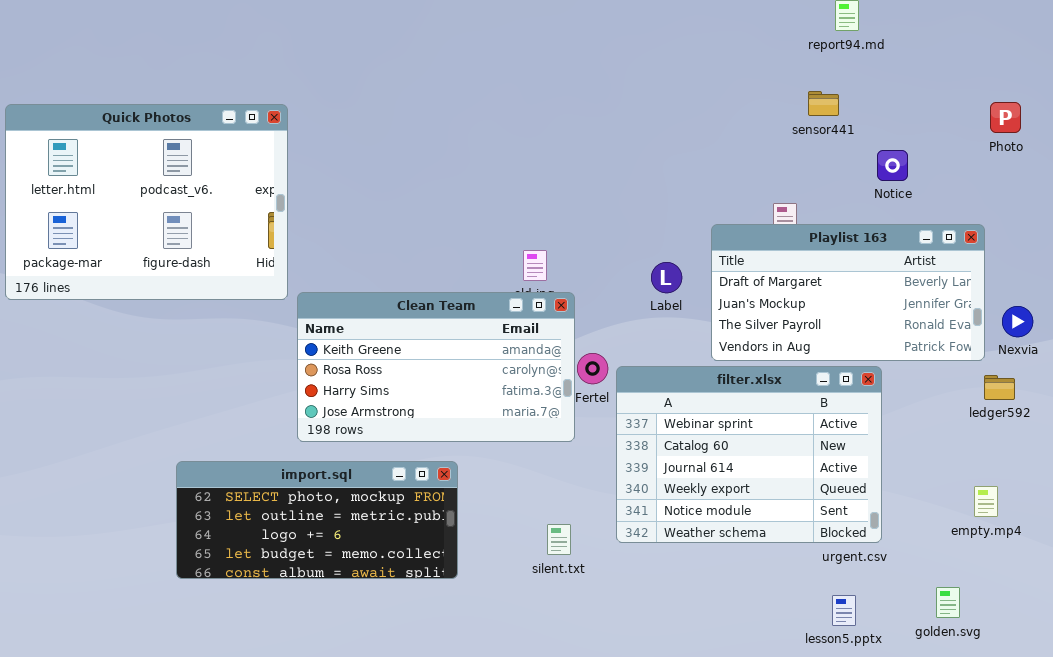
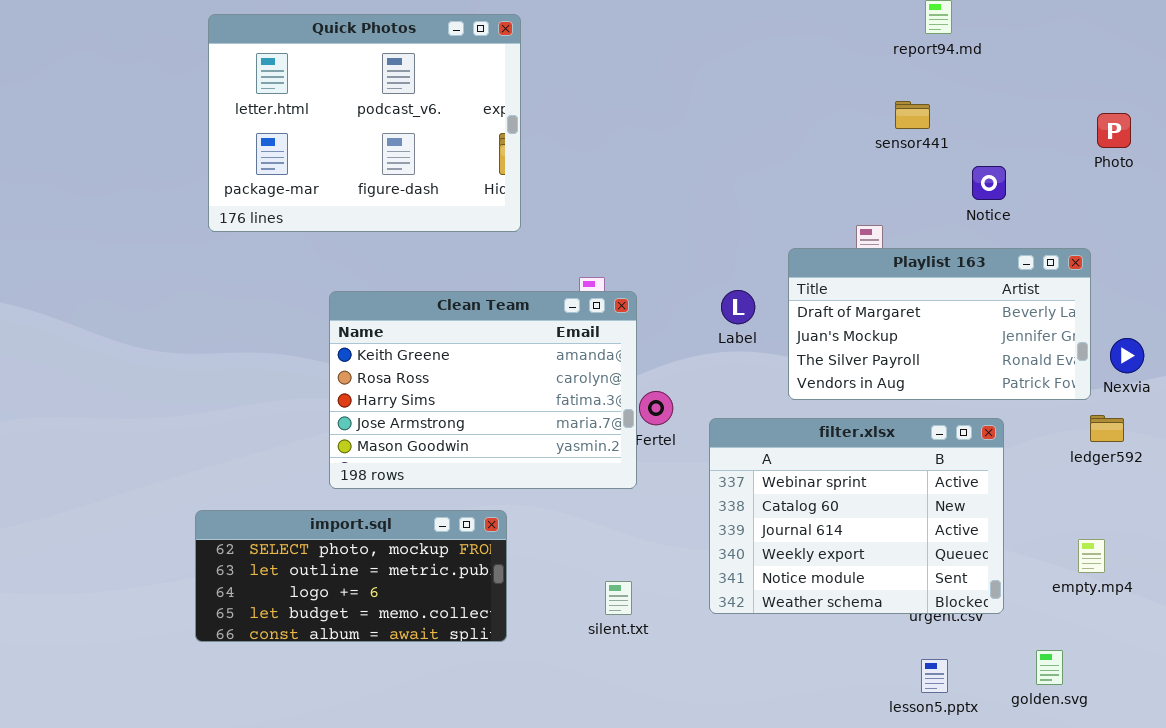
Quick Photos: [5,104,288,300] -> [208,14,521,232], moved
Clean Team: [297,292,575,442] -> [329,291,637,489], resized
filter.xlsx: [616,366,882,543] -> [709,418,1004,614], moved

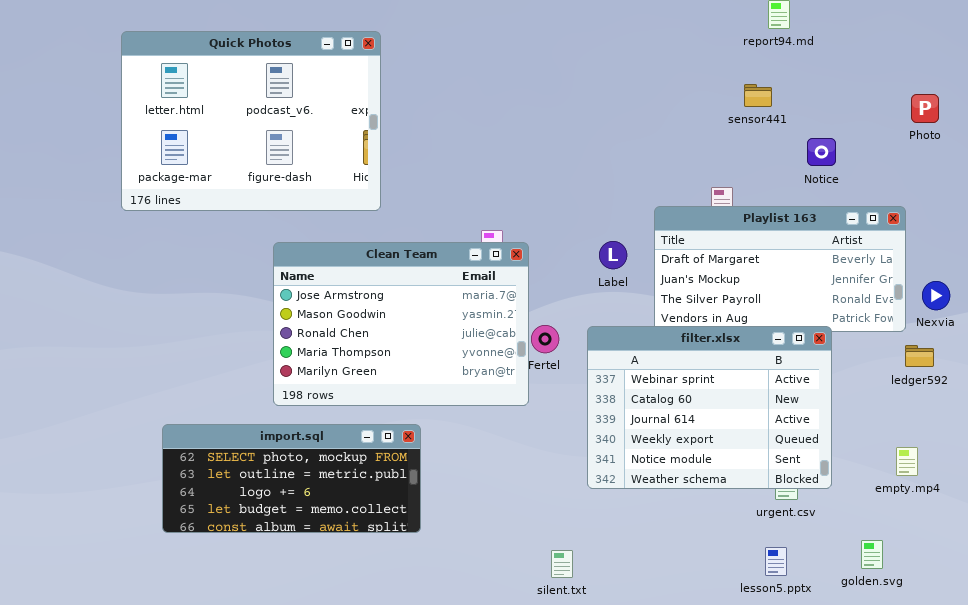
Quick Photos: [208,14,521,232] -> [121,31,381,211], moved
Clean Team: [329,291,637,489] -> [273,242,529,406], scrolled down 3 rows
filter.xlsx: [709,418,1004,614] -> [587,326,832,489], moved
silent.txt: [605,581,632,615] -> [551,550,573,578], moved

